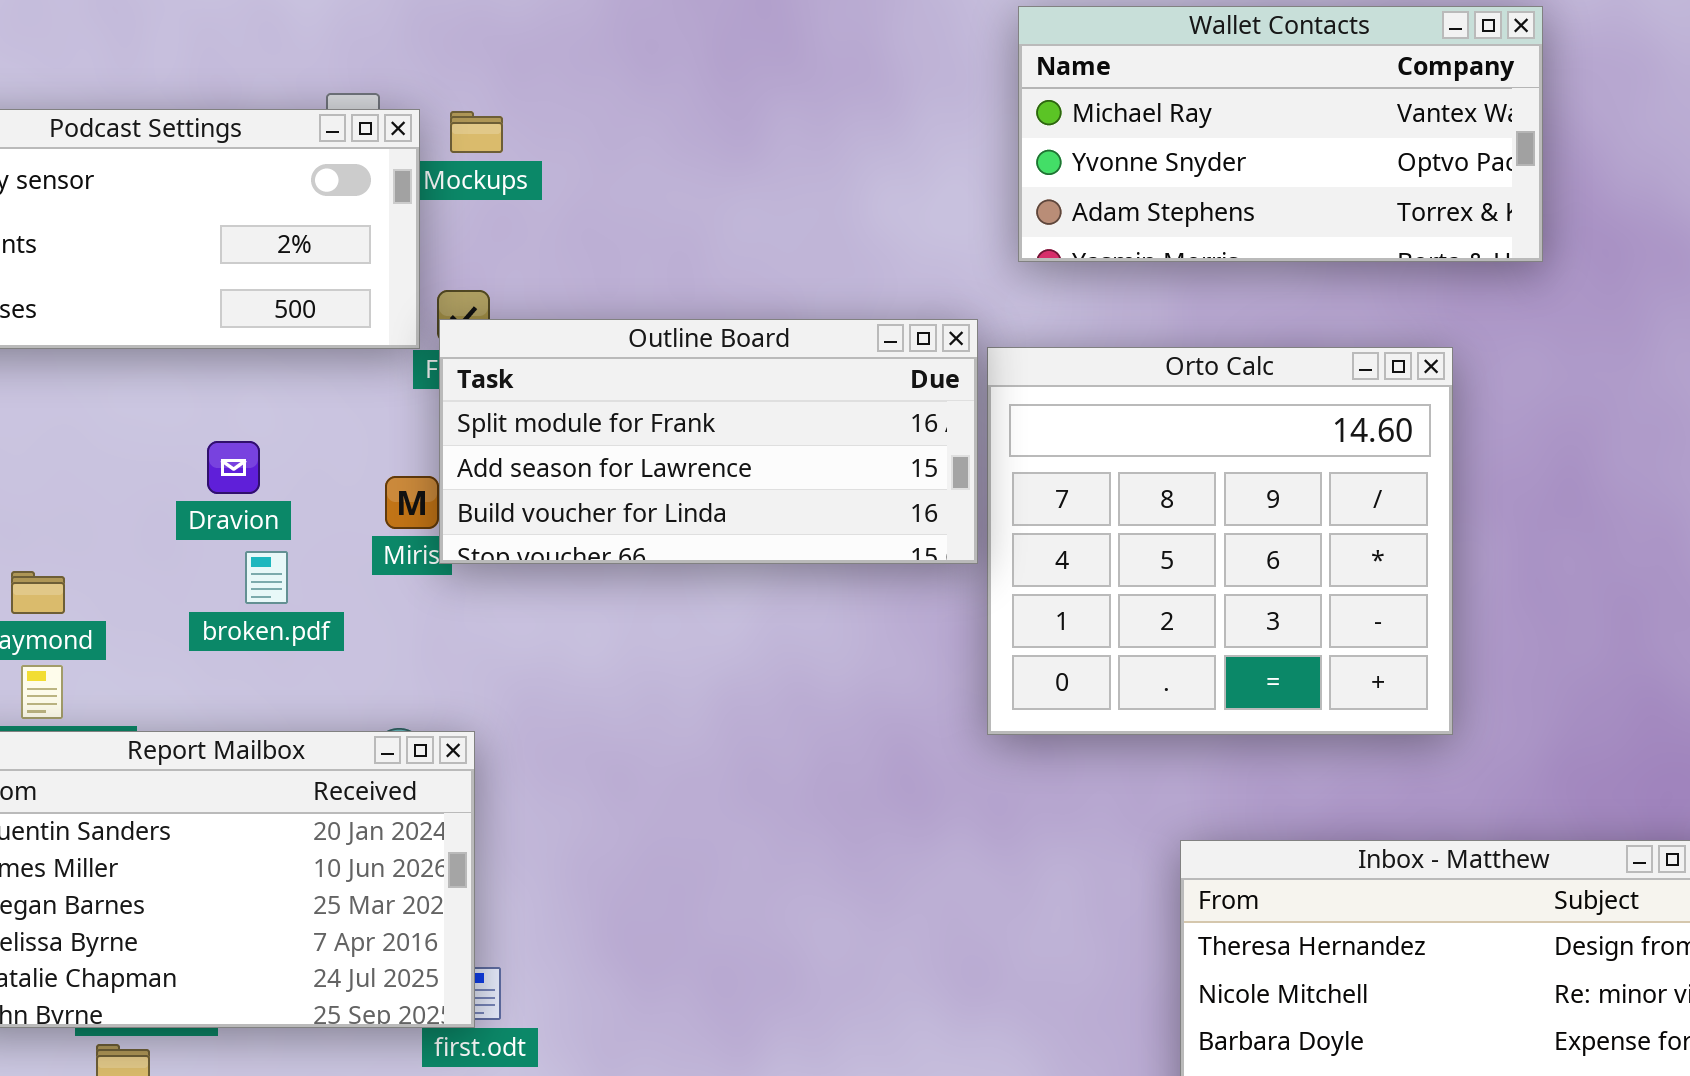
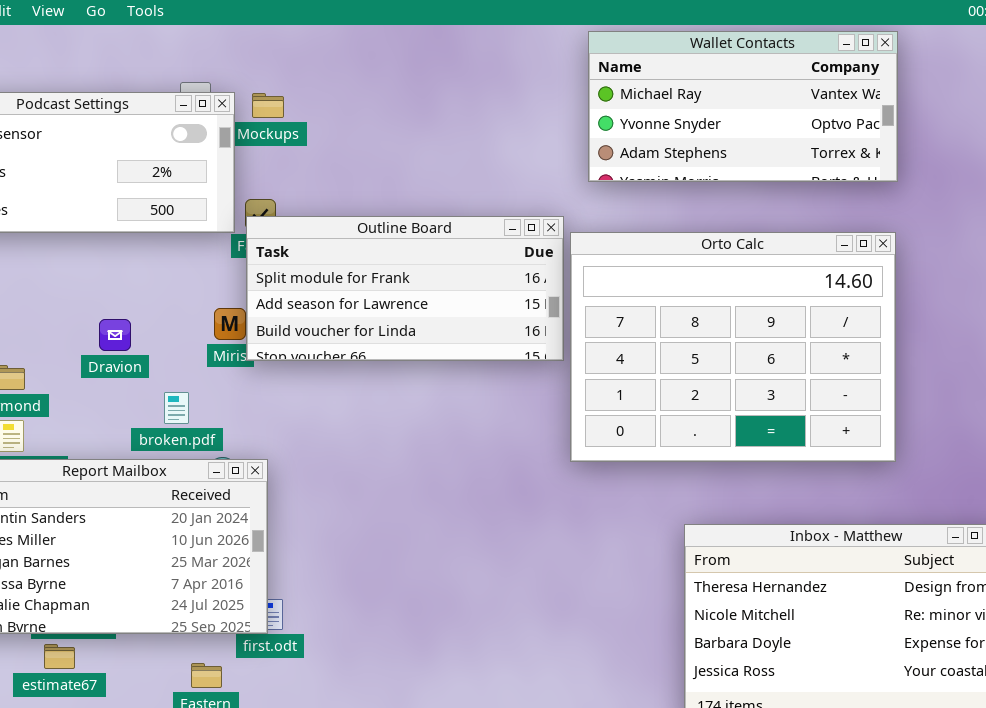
Orto Calc: [987,347,1453,735] -> [570,232,896,462], resized
Dravion: [207,441,260,494] -> [99,319,131,351], moved
broken.pdf: [245,551,288,604] -> [164,392,189,424], moved

